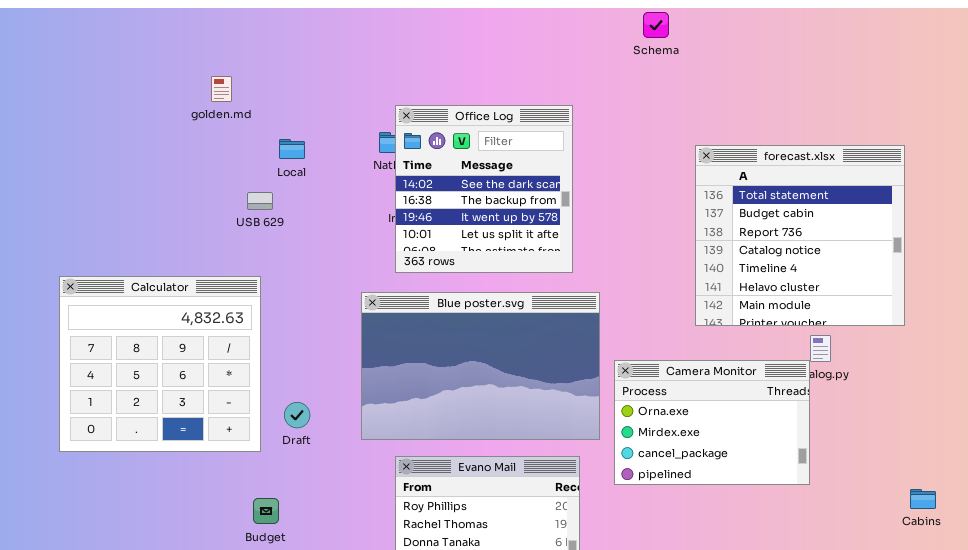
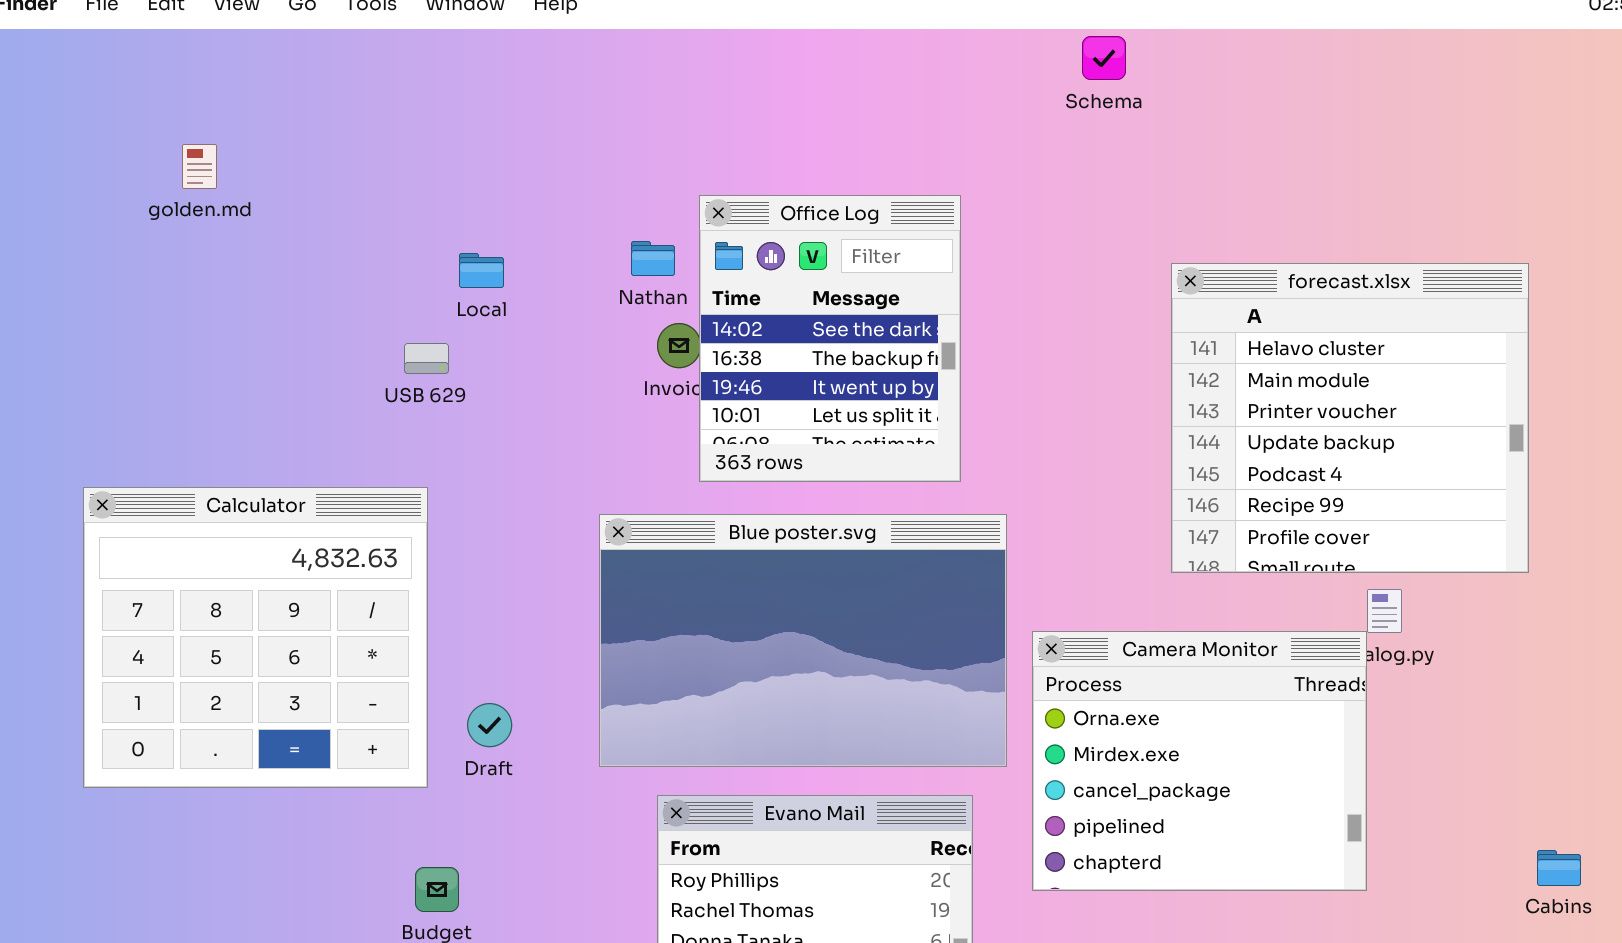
golden.md: [211,76,232,102] -> [182,144,217,189], moved
Office Log: [395,105,573,273] -> [699,195,961,482], resized
forecast.xlsx: [695,145,905,326] -> [1171,263,1529,573], scrolled down 5 rows
Camera Monitor: [614,360,810,485] -> [1032,631,1367,891], resized

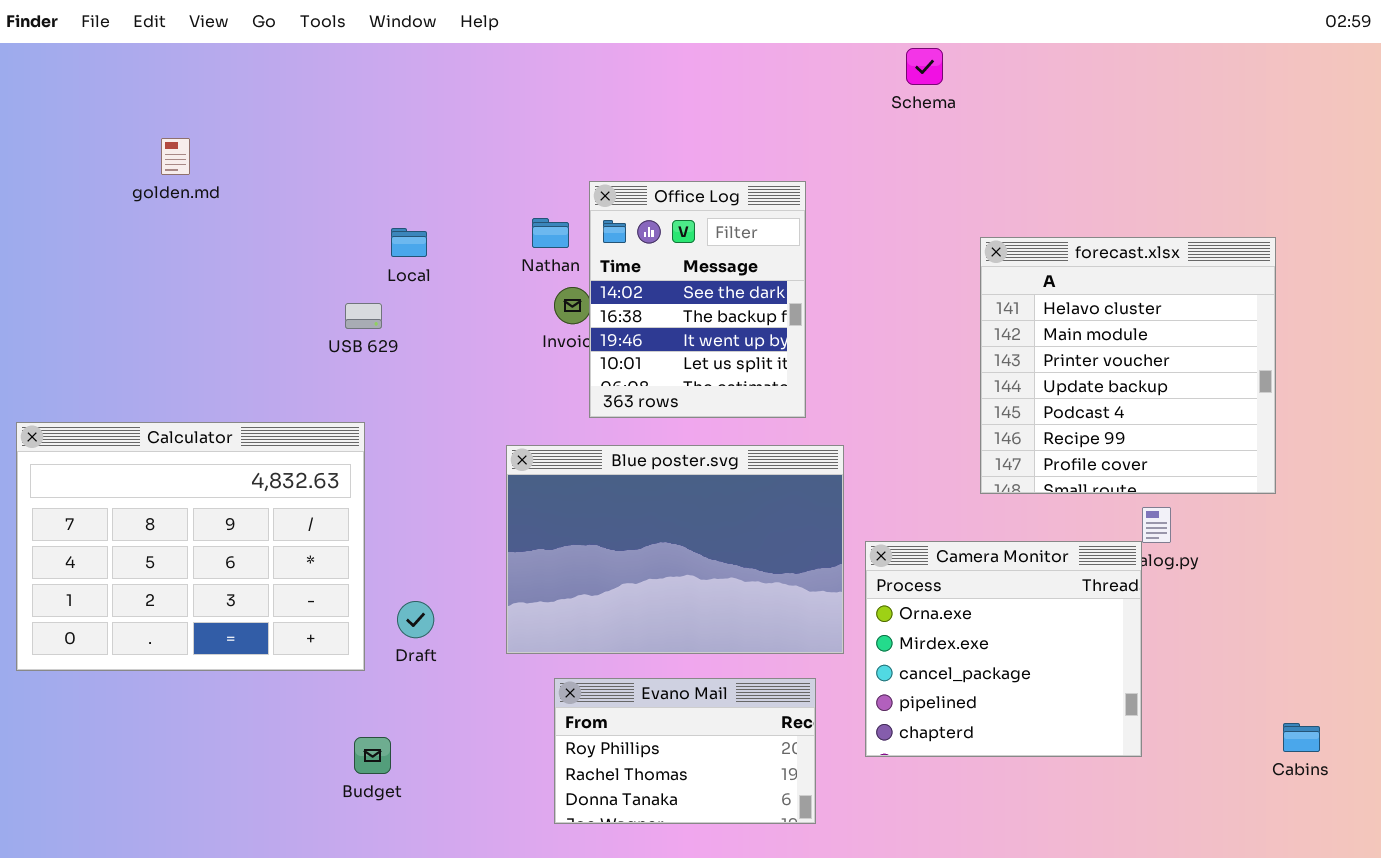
Calculator: [83,487,428,788] -> [16,422,365,671], resized

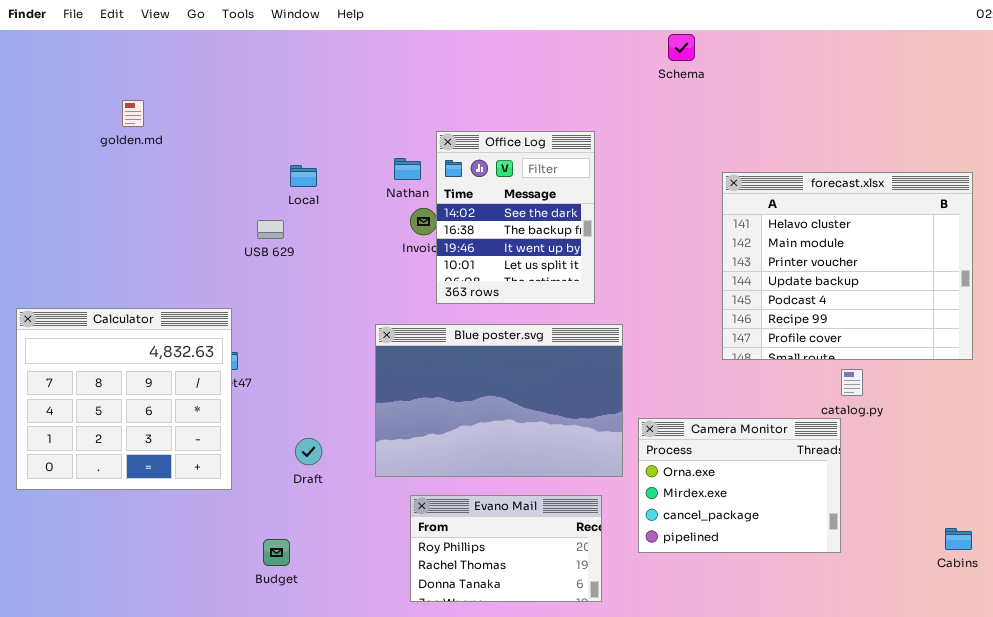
forecast.xlsx: [980,237,1276,494] -> [722,172,973,360], resized
Calculator: [16,422,365,671] -> [16,308,232,490], resized
Camera Monitor: [865,541,1142,757] -> [638,418,841,553], resized

